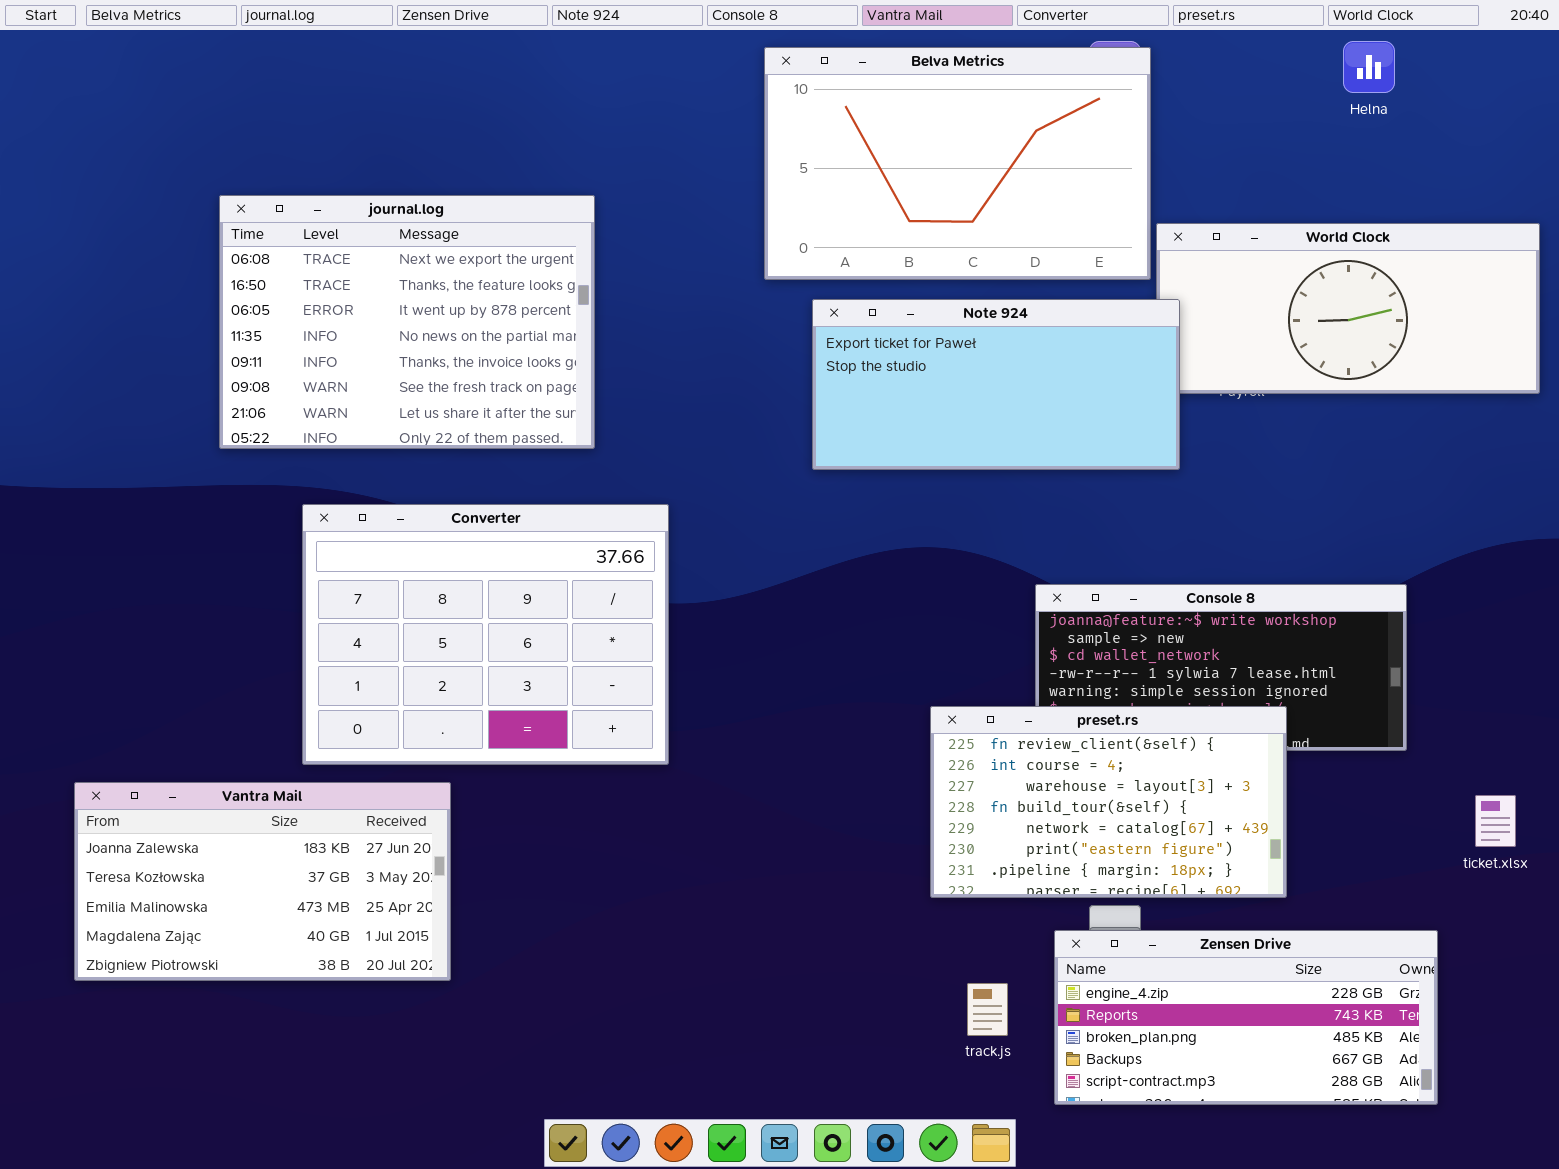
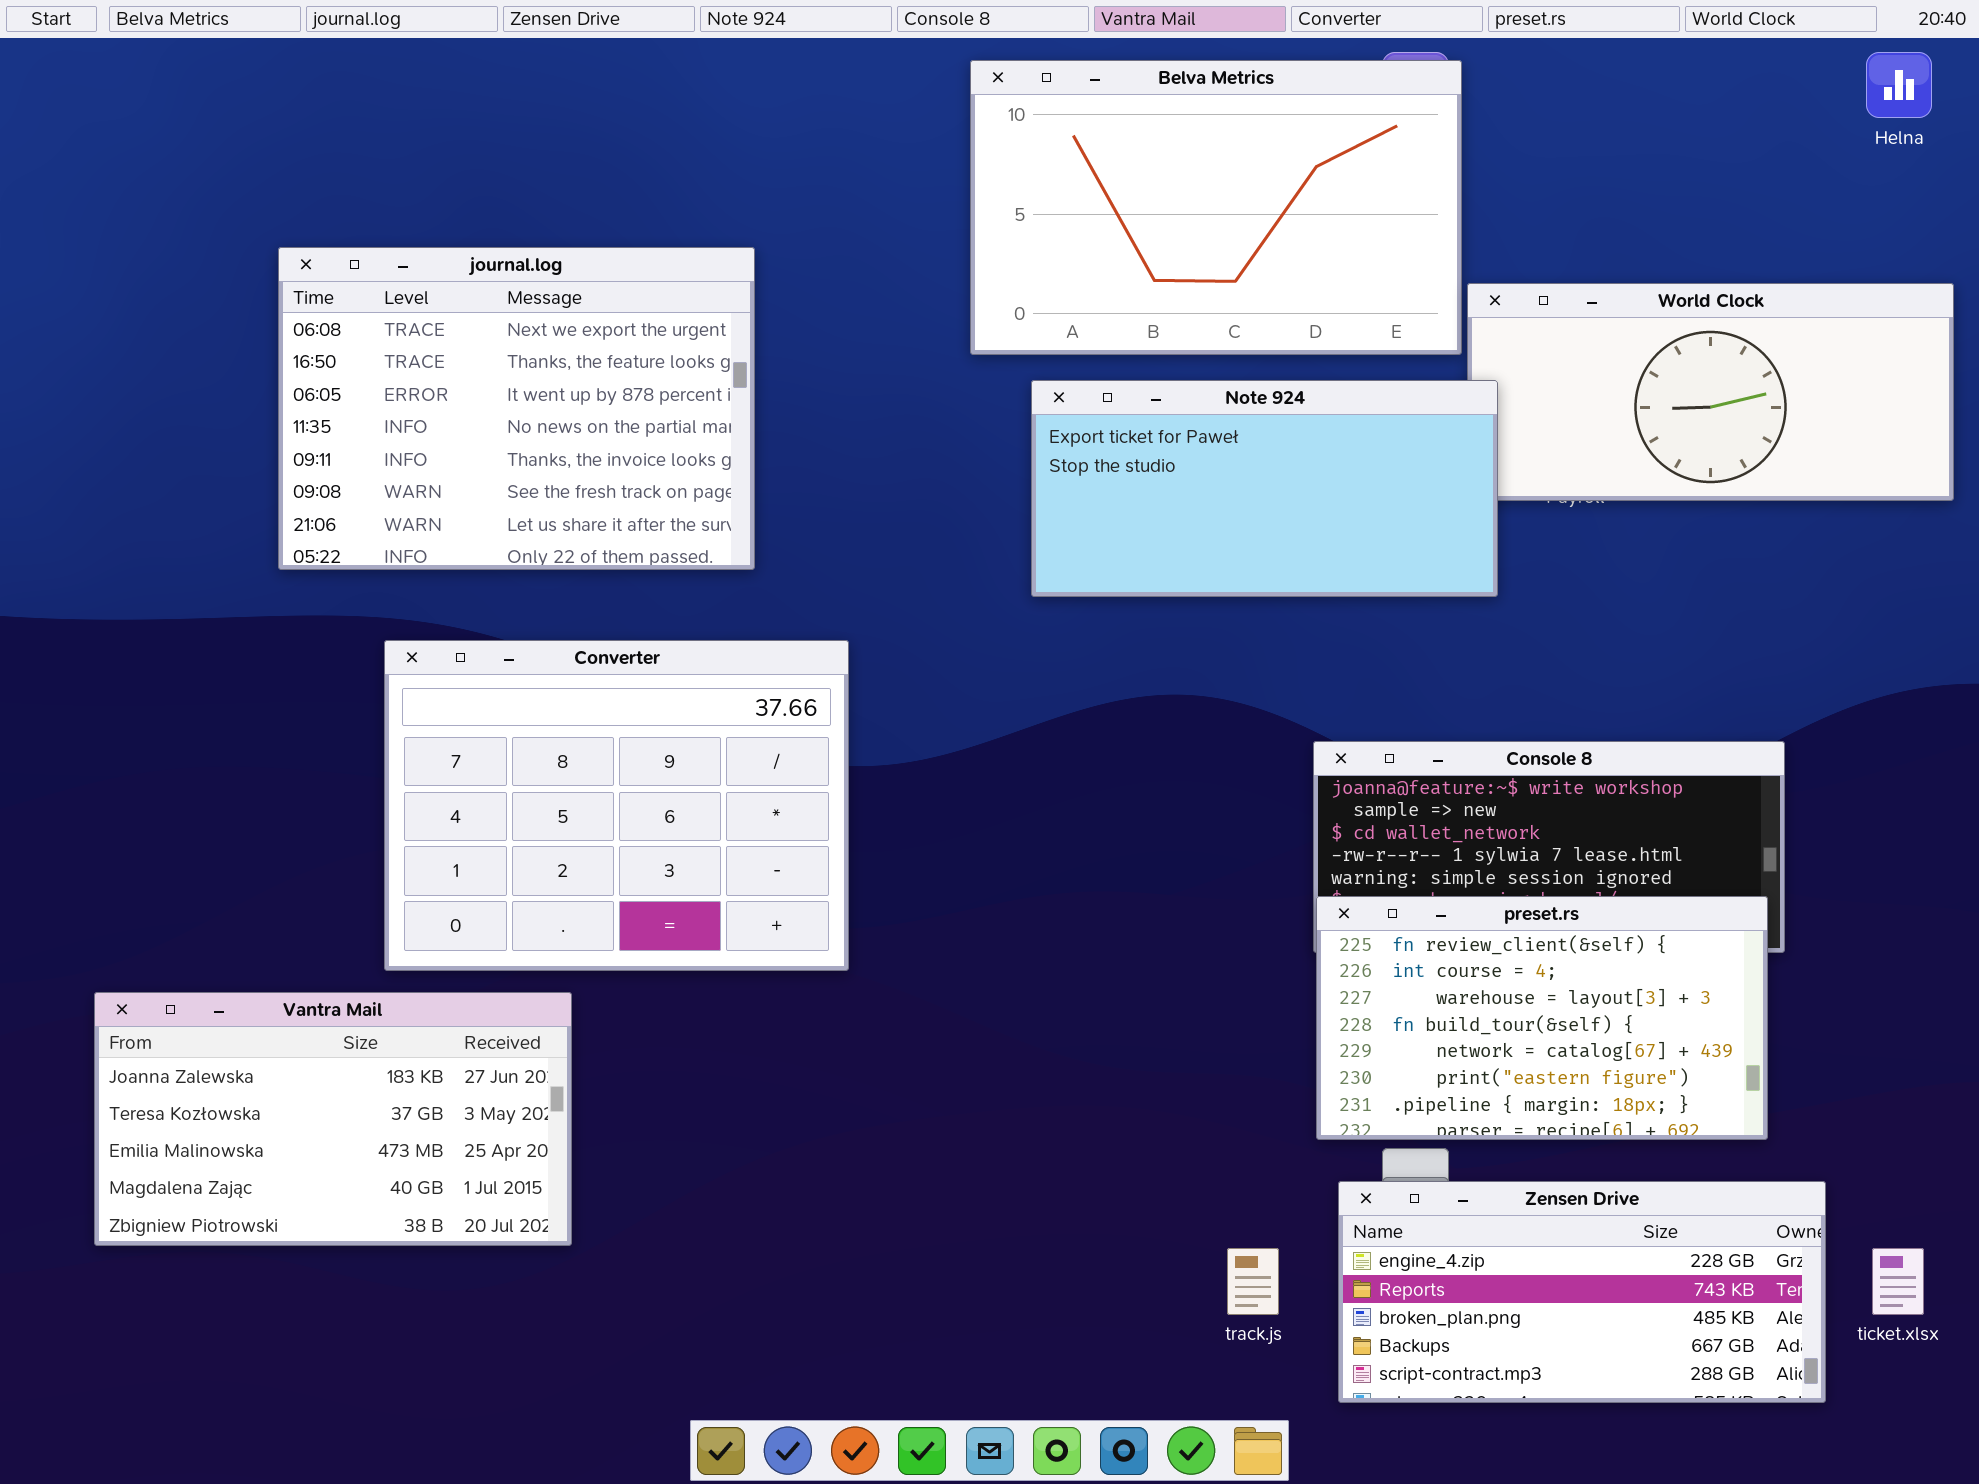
Helna: [1343,41,1395,93] -> [1866,52,1932,118], moved
preset.rs: [930,706,1287,898] -> [1316,896,1768,1140], moved
ticket.xlsx: [1475,795,1516,847] -> [1872,1248,1924,1315], moved

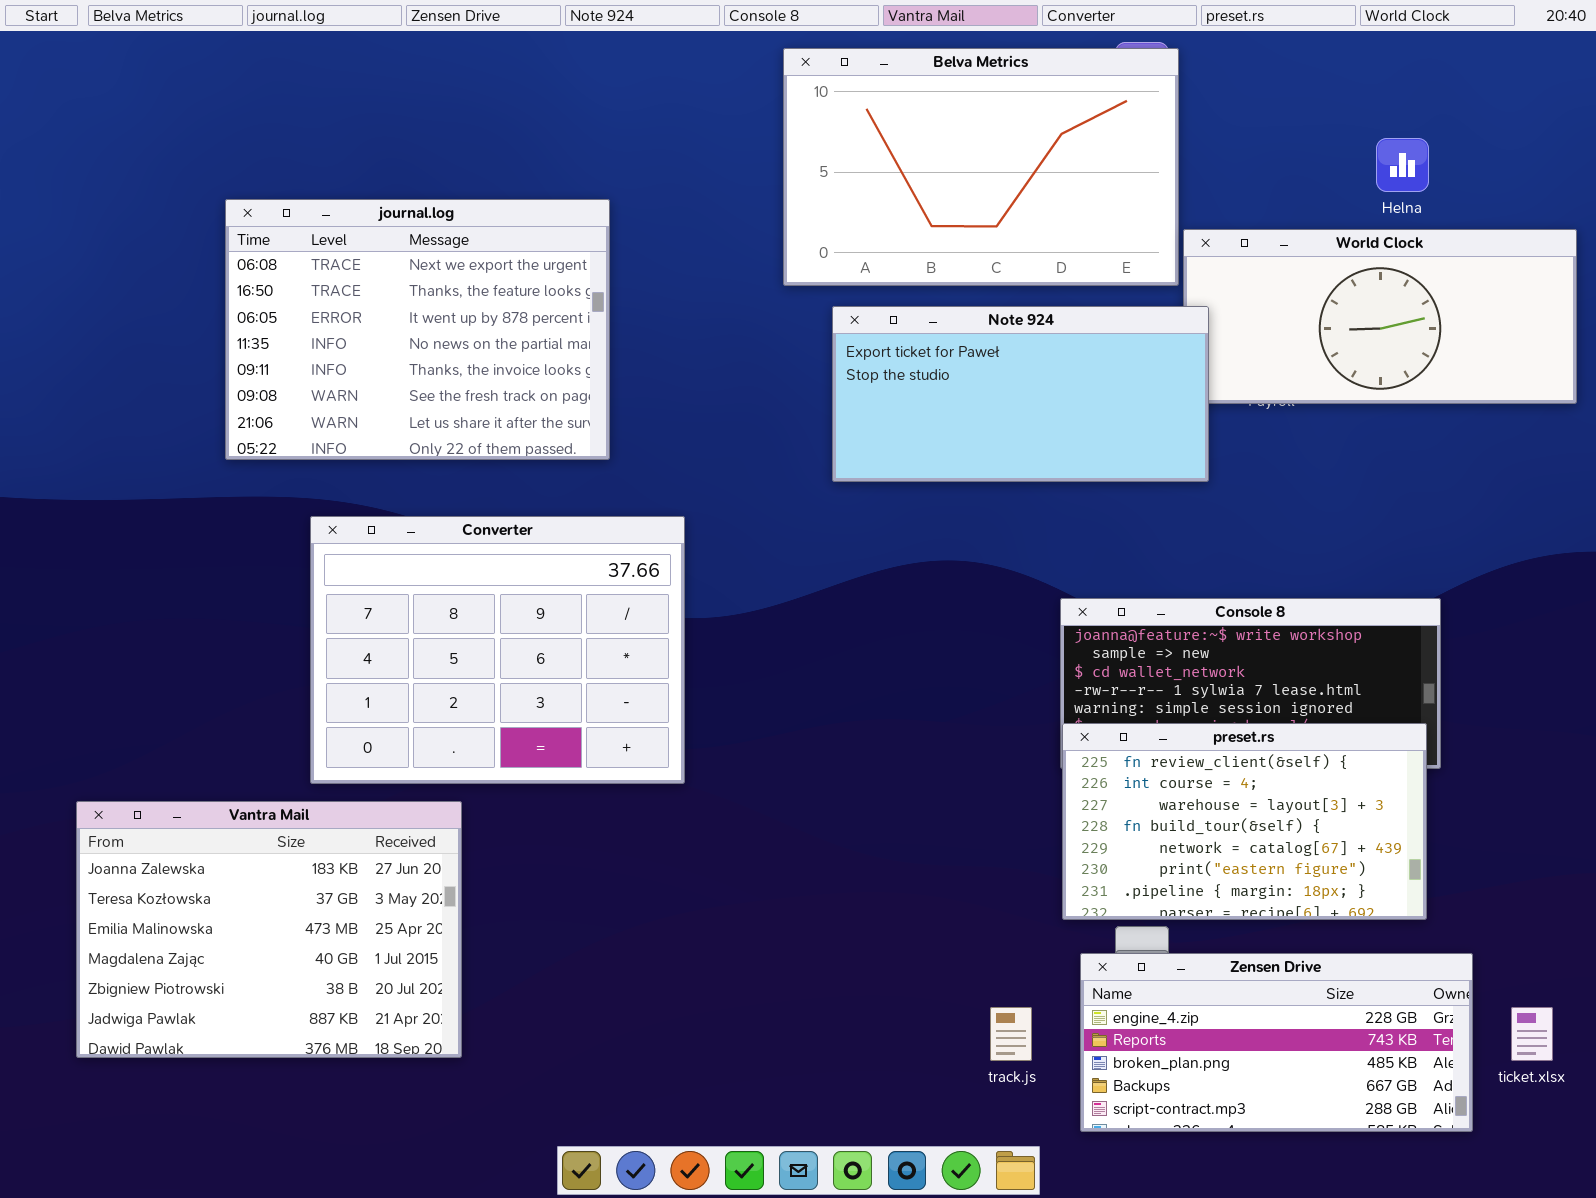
Helna: [1866,52,1932,118] -> [1376,138,1429,192], moved
Vantra Mail: [94,992,572,1246] -> [76,801,462,1058], resized

